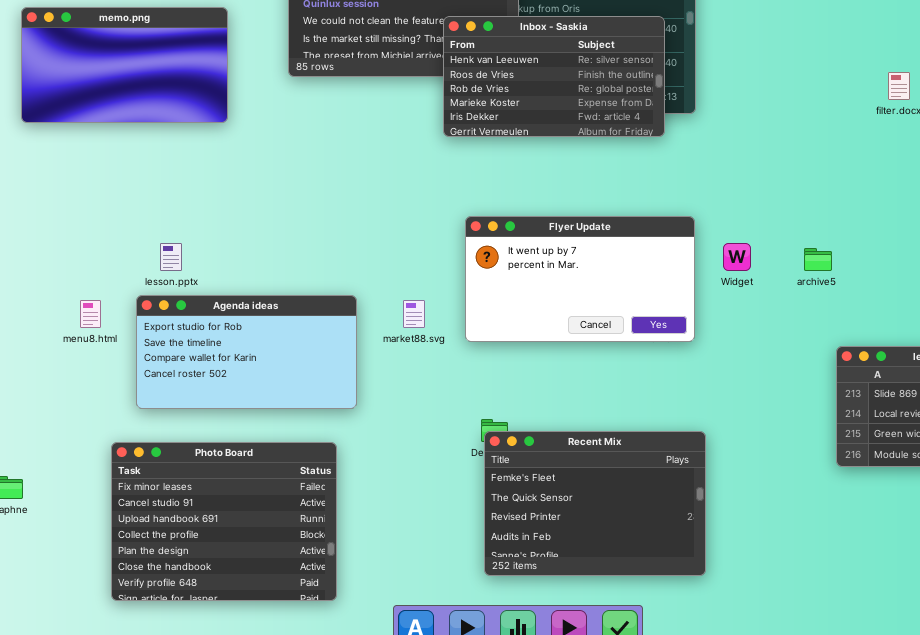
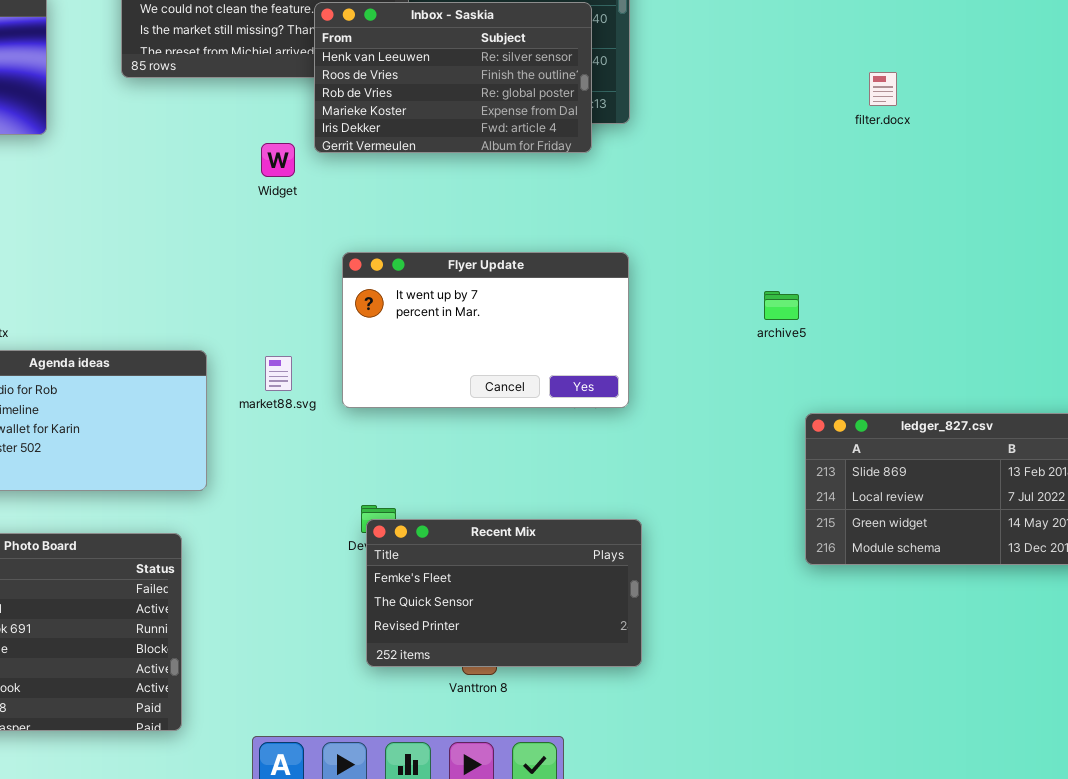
Widget: [723,243,751,271] -> [261,143,295,177], moved
Recent Mix: [484,431,706,576] -> [366,519,642,667], resized

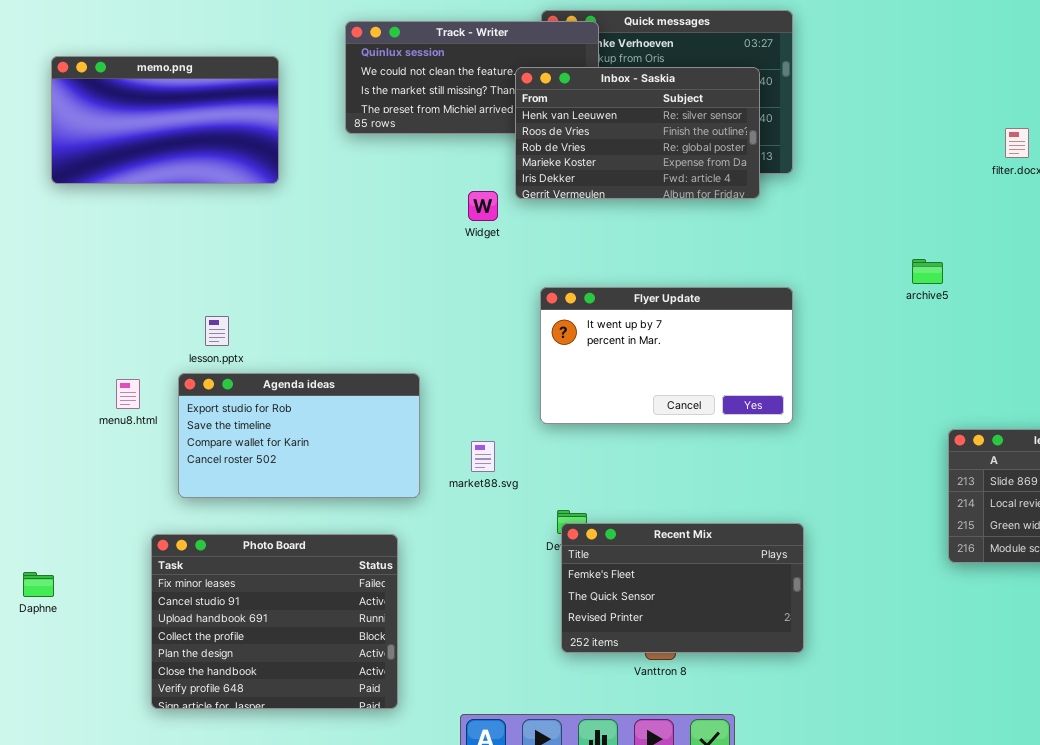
archive5: [764,291,799,320] -> [912,259,943,284], moved
market88.svg: [265,356,292,391] -> [471,441,495,472], moved

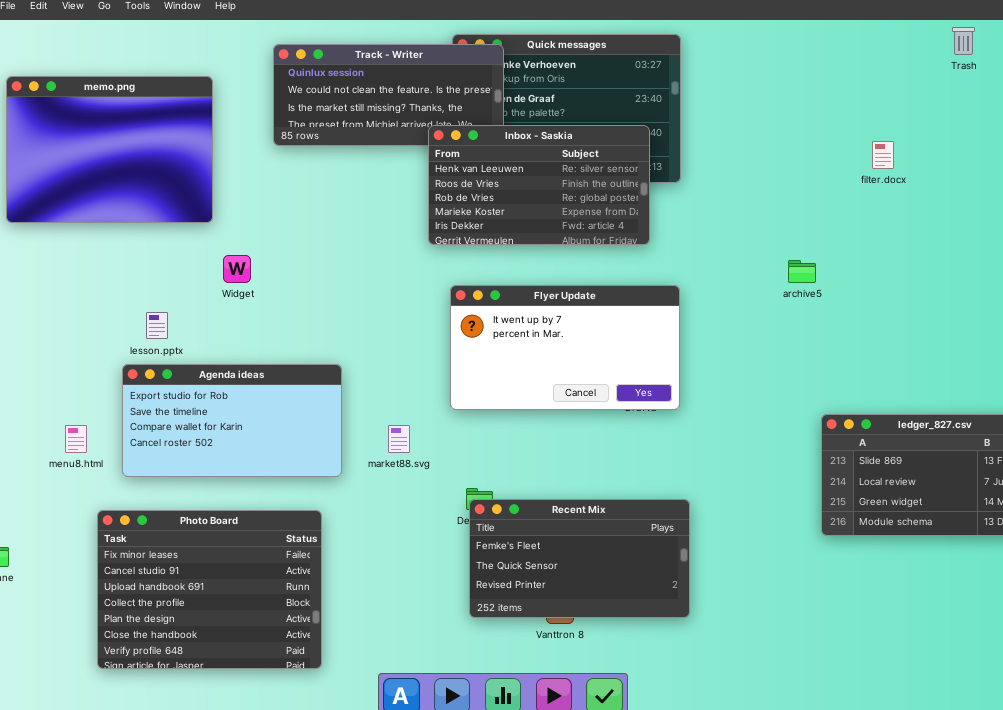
memo.png: [51,56,279,184] -> [6,76,213,223], resized
Inbox - Saskia: [515,67,760,199] -> [428,125,650,245], moved
Widget: [468,191,498,221] -> [223,255,251,283], moved
menu8.html: [116,379,140,409] -> [65,425,87,453], moved

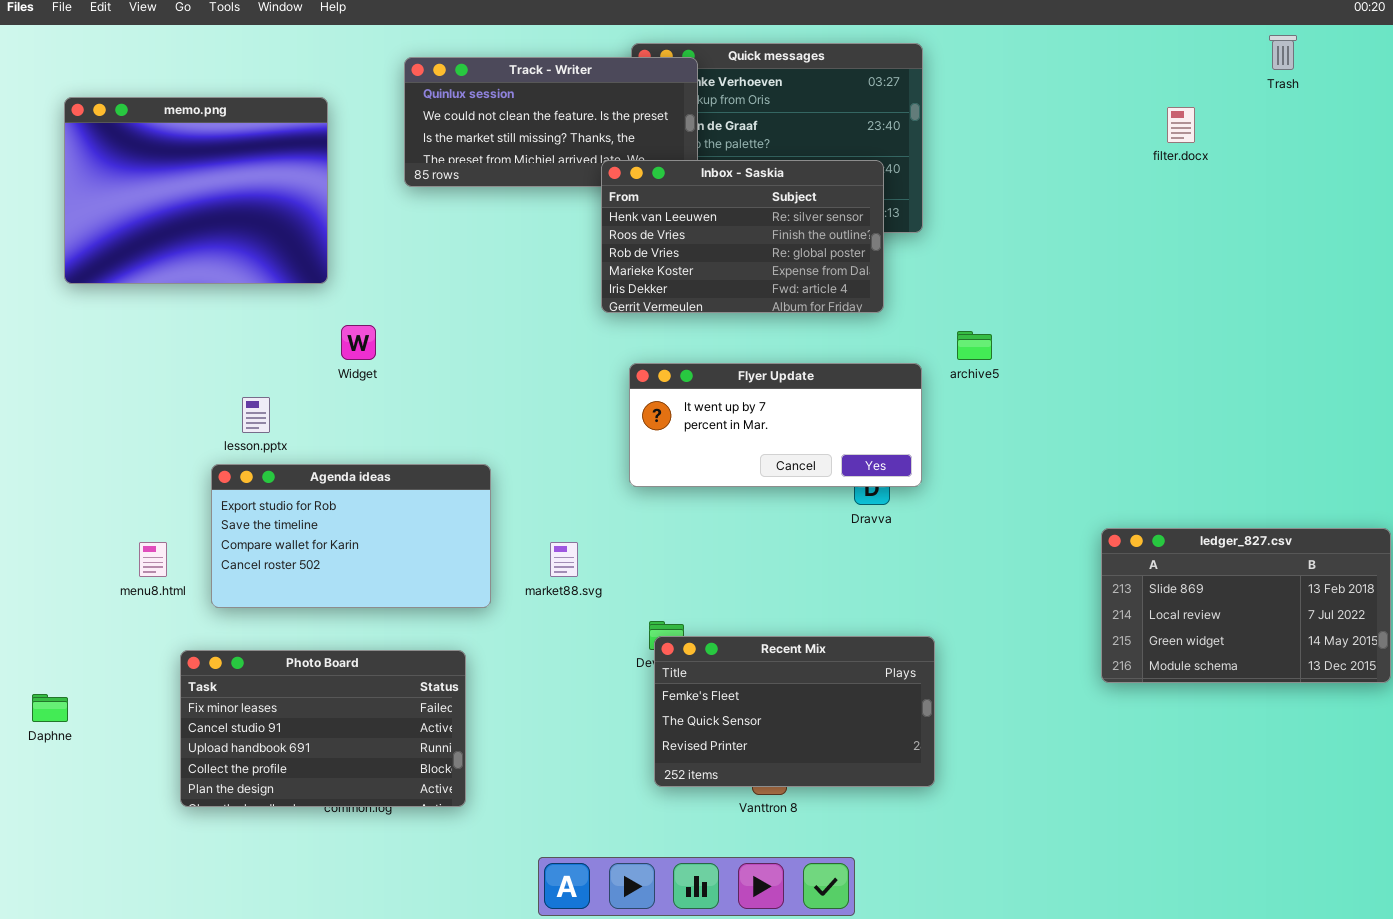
filter.docx: [872,141,894,169] -> [1167,107,1195,143], moved
archive5: [788,260,816,283] -> [957,331,992,360], moved
Flyer Update: [450,285,680,410] -> [629,363,922,487], resized
Photo Board: [97,510,322,669] -> [180,650,466,807], resized

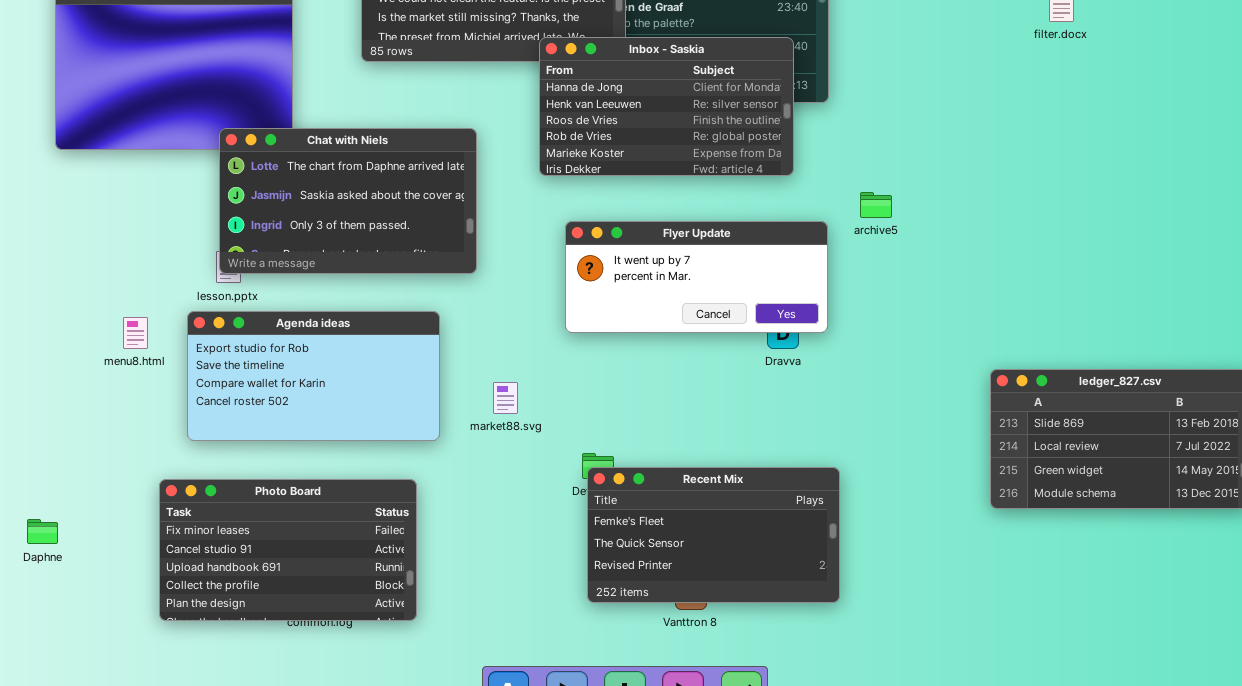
Inbox - Saskia: [601,160,884,313] -> [539,37,794,176], scrolled up 1 row
Chat with Niels: none -> [219,128,477,274], opened
menu8.html: [139,542,167,577] -> [123,317,148,349], moved

